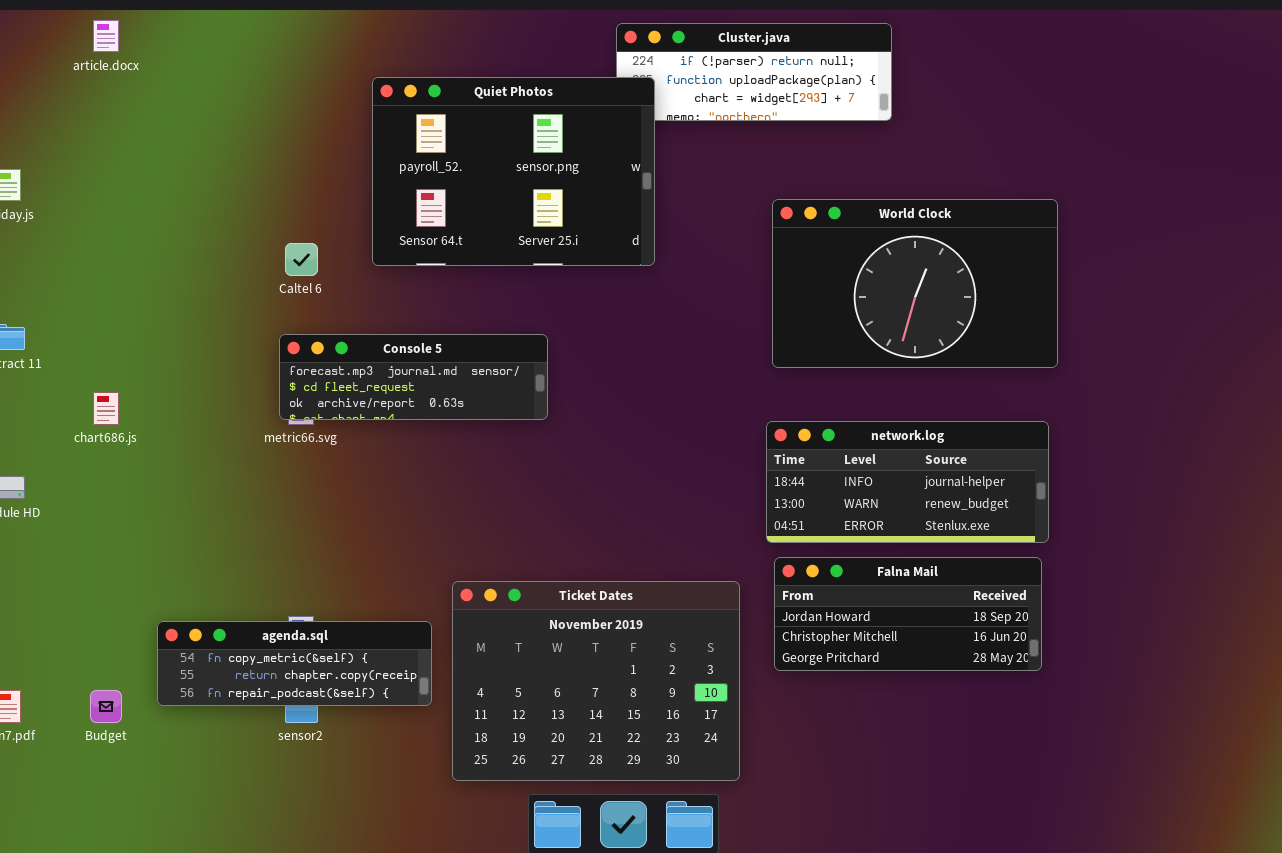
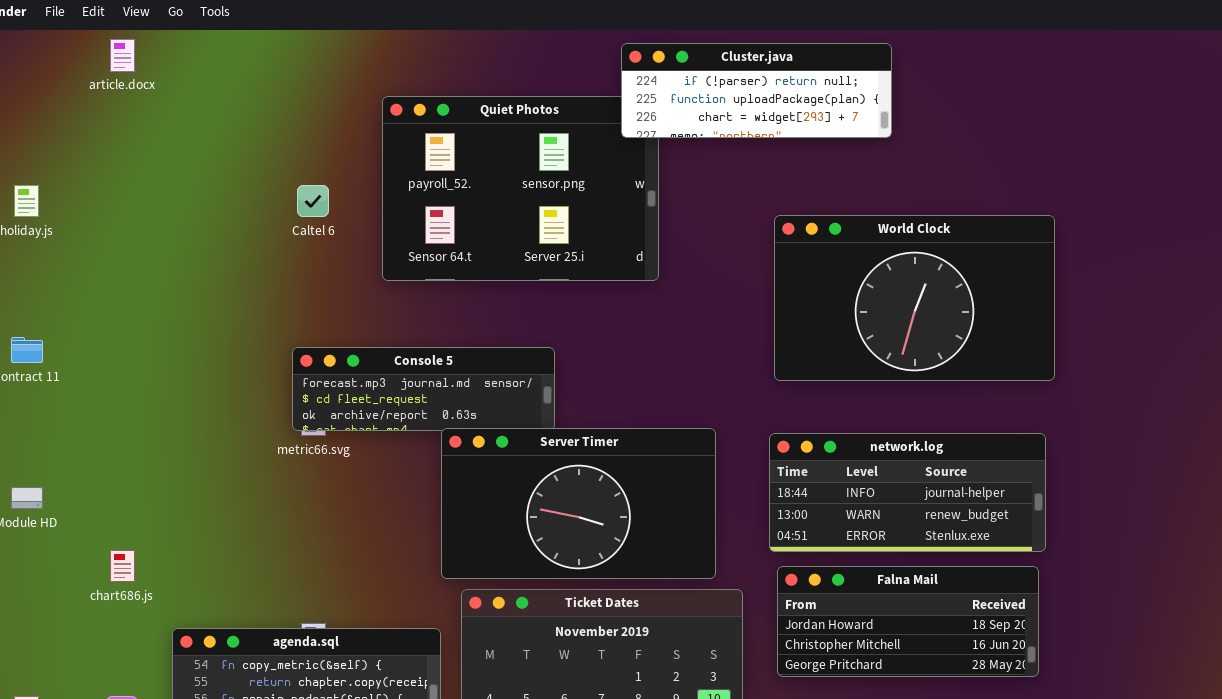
Cluster.java: [616,23,892,121] -> [621,43,892,138], raised
Caltel 6: [285,243,318,276] -> [297,185,329,217], moved
chart686.js: [93,392,119,425] -> [110,550,135,582], moved
Server Timer: none -> [441,428,716,579], opened

